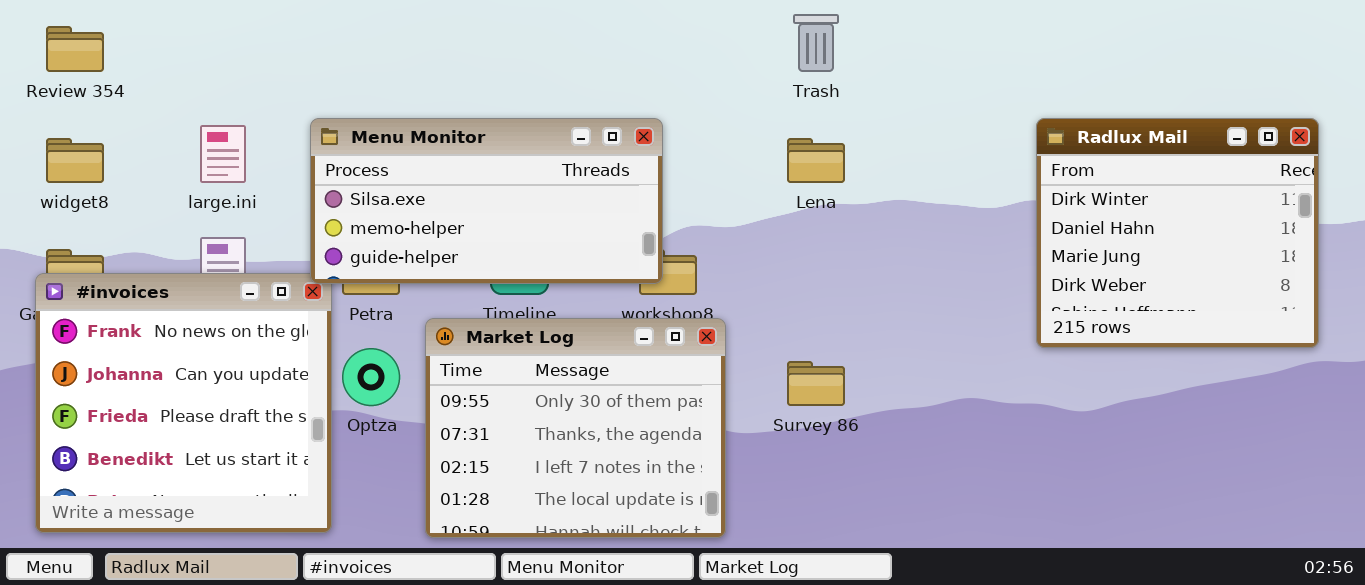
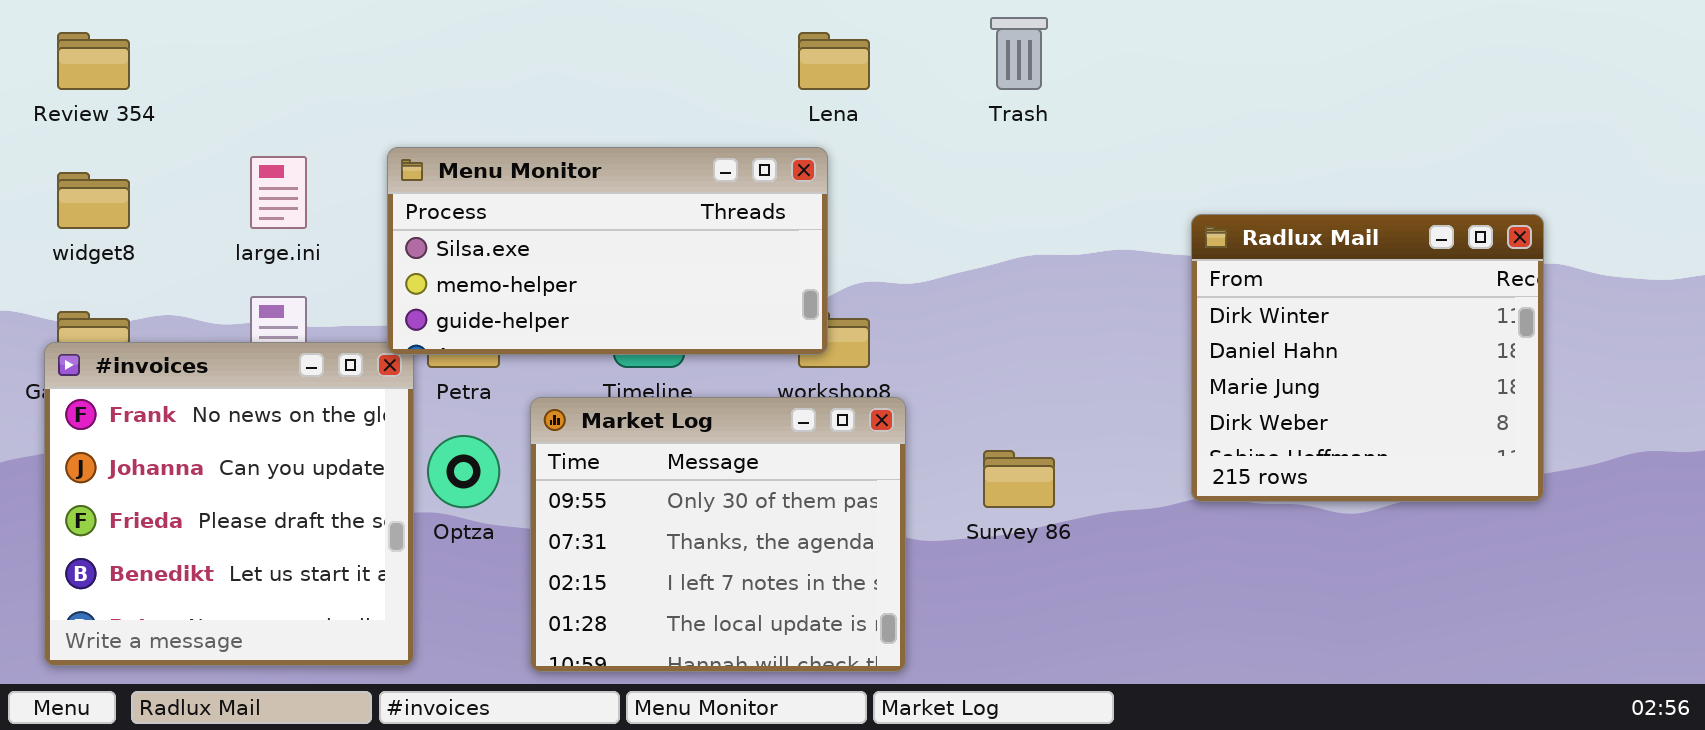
Radlux Mail: [1036,118,1319,348] -> [1191,214,1544,502], moved
Lena: [787,138,845,183] -> [798,32,870,90], moved

